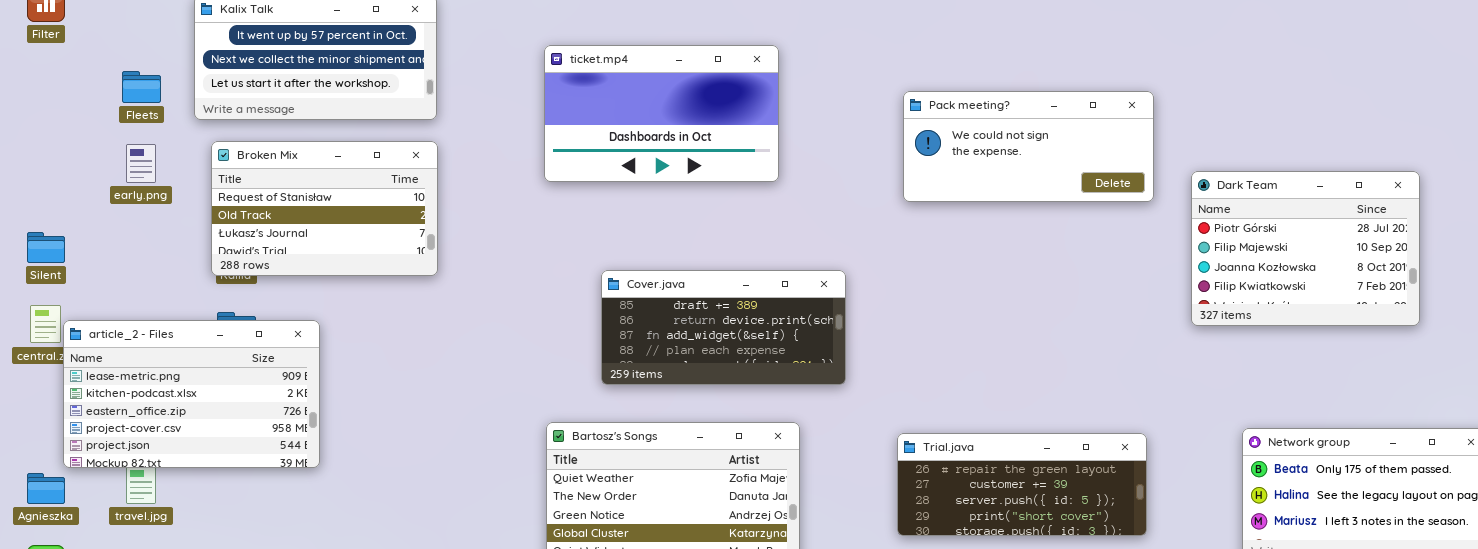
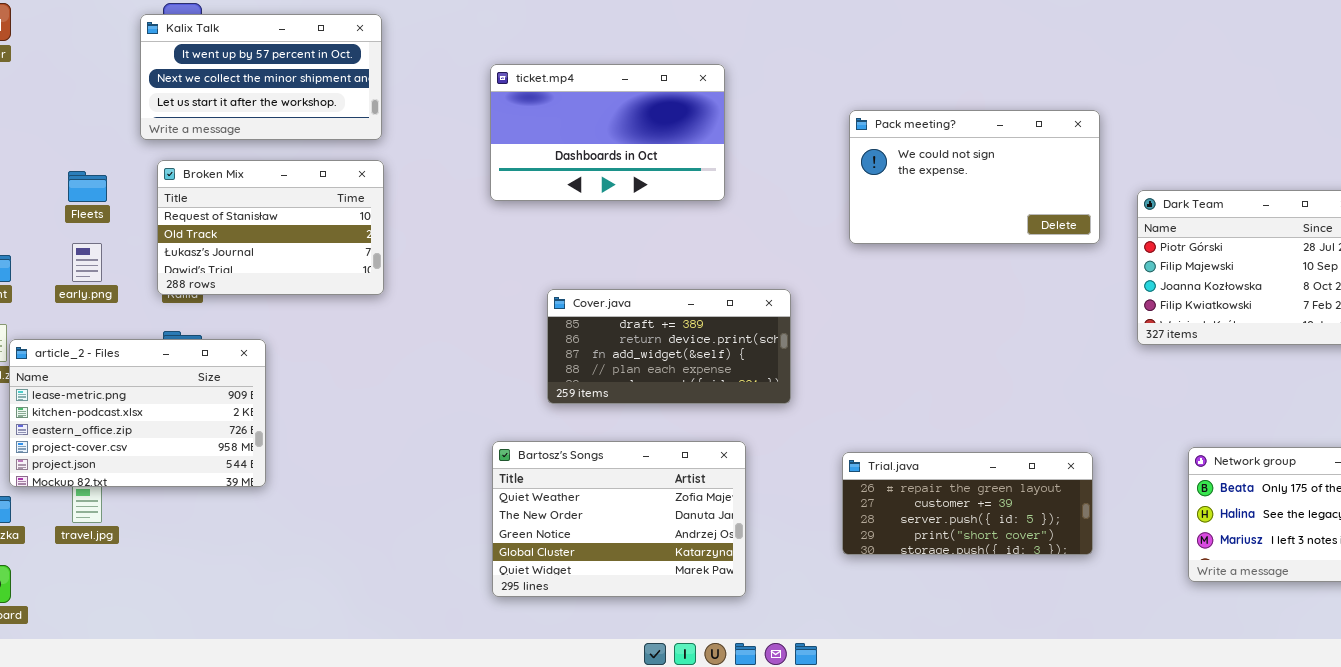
Fleets: [122,71,161,103] -> [68,171,107,202], moved
Pack meeting?: [903,91,1154,202] -> [849,110,1100,244], resized
early.png: [126,144,156,183] -> [72,243,102,282], moved

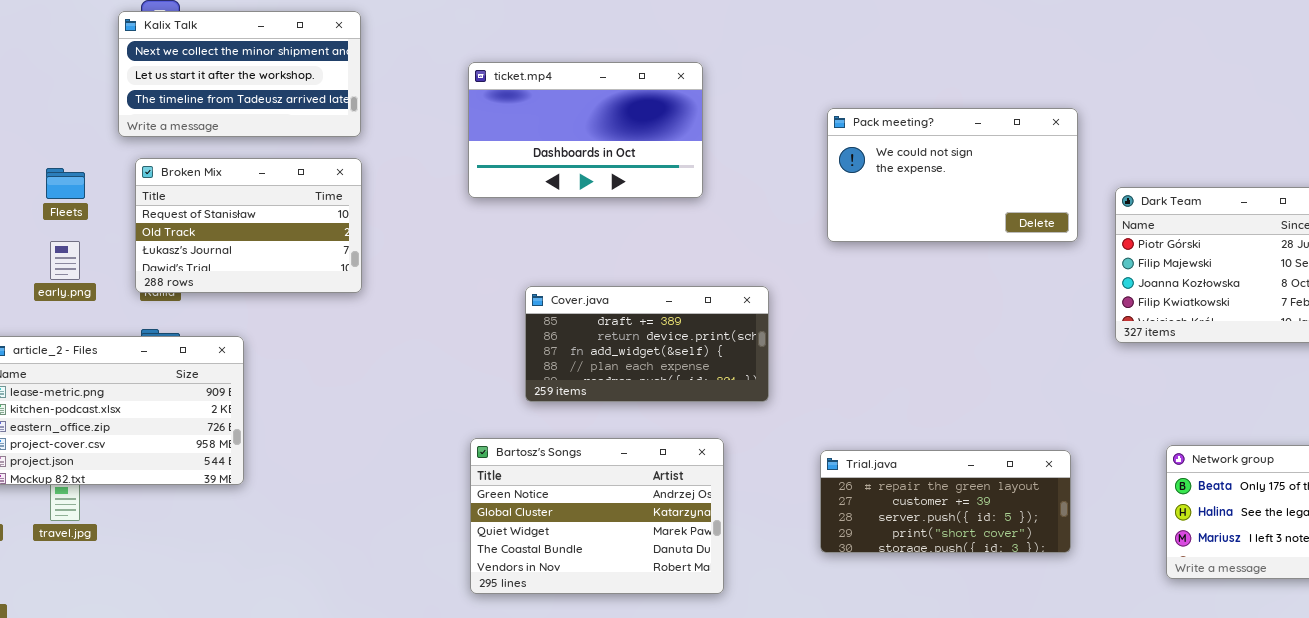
Kalix Talk: [140,14,382,140] -> [118,11,361,137], scrolled down 1 row
Bartosz's Songs: [492,441,746,597] -> [470,438,724,594], scrolled down 2 rows

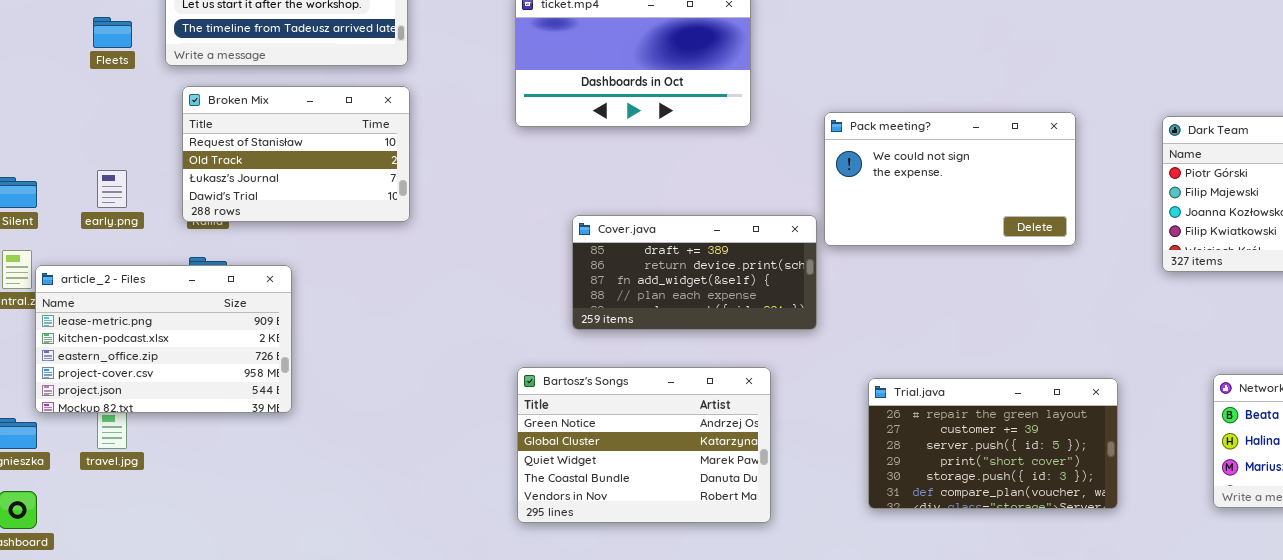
Pack meeting?: [827,108,1078,242] -> [824,112,1076,246], moved
Fleets: [46,168,85,199] -> [93,17,132,48], moved
Trial.java: [820,450,1071,553] -> [868,378,1118,509], resized

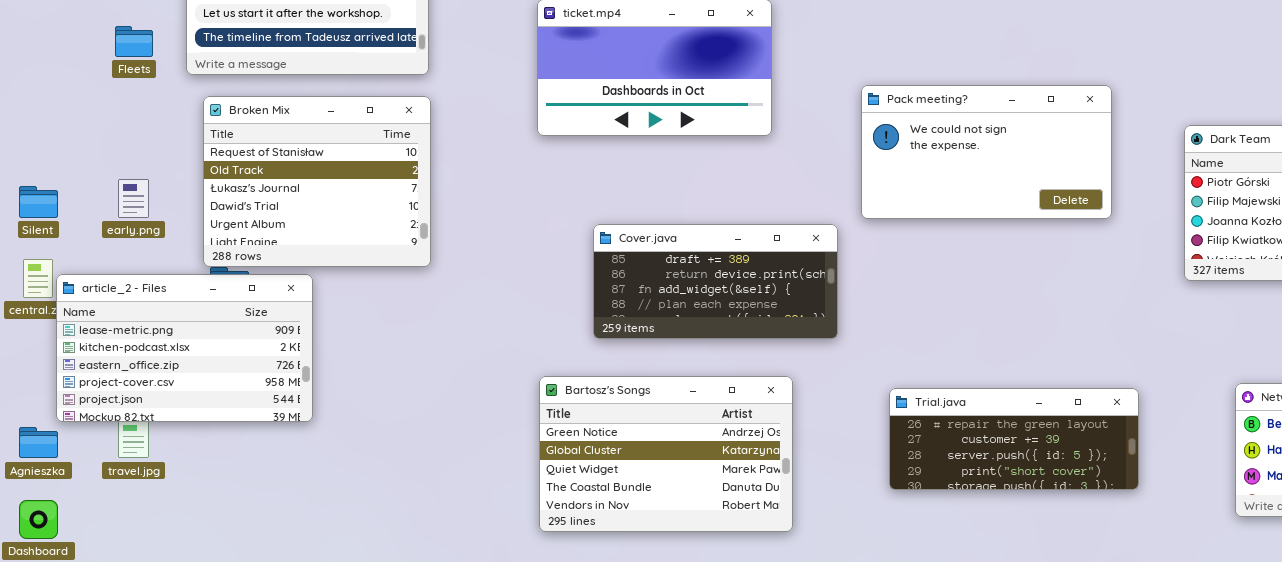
Broken Mix: [182,86,410,222] -> [203,96,431,267], resized
Pack meeting?: [824,112,1076,246] -> [861,85,1112,219], moved
Trial.java: [868,378,1118,509] -> [889,388,1139,490], resized

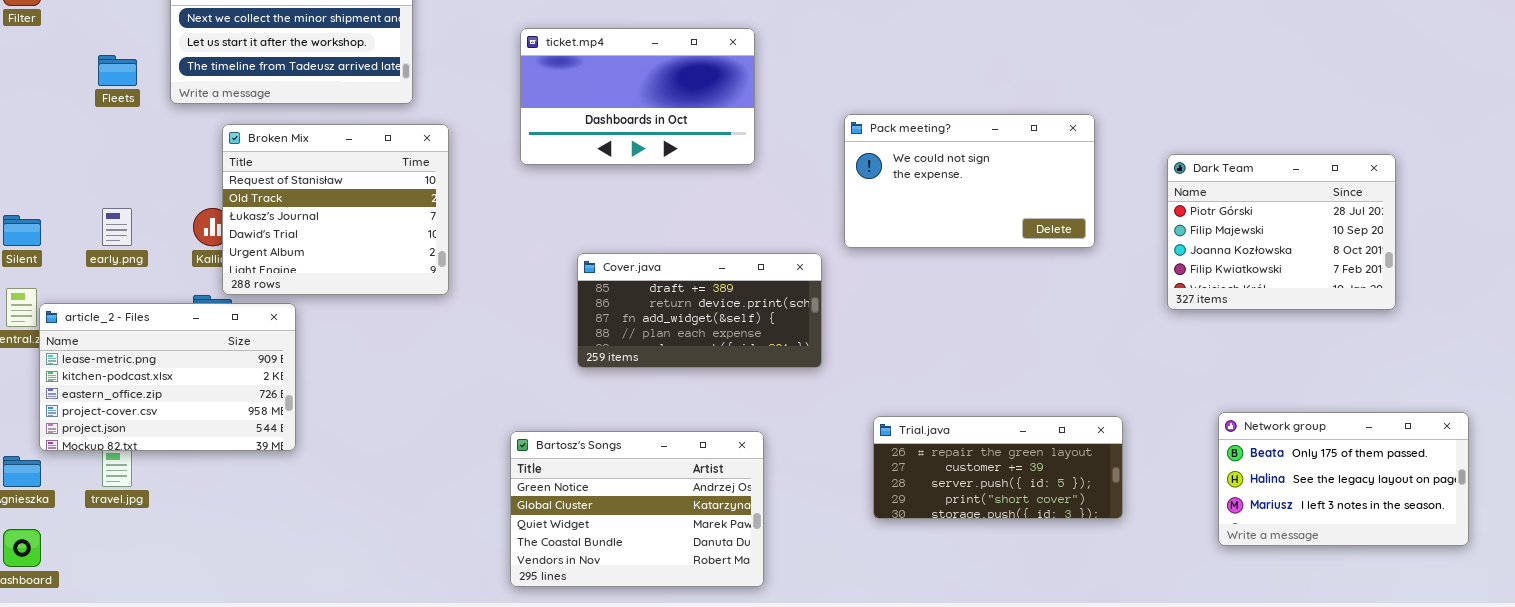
Broken Mix: [203,96,431,267] -> [222,124,449,295], moved
Bartosz's Songs: [539,376,793,532] -> [510,431,764,587], moved

